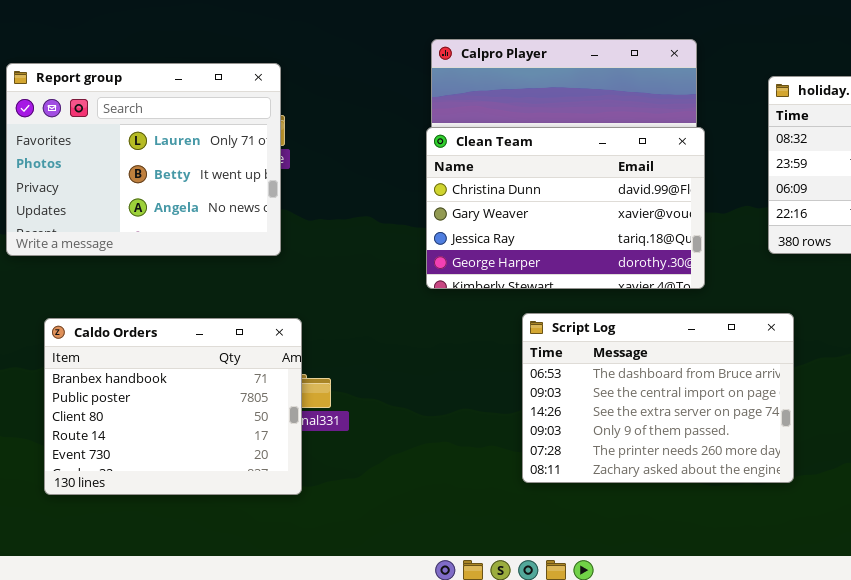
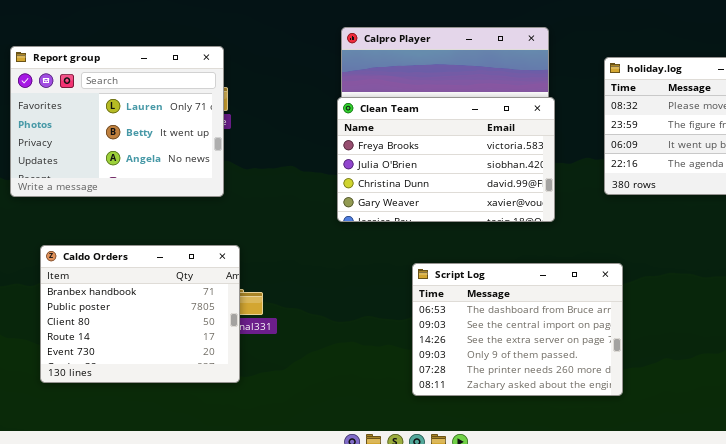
Clean Team: [426,127,705,289] -> [337,97,555,222], scrolled up 2 rows
Script Log: [522,313,794,483] -> [412,263,623,396], moved

